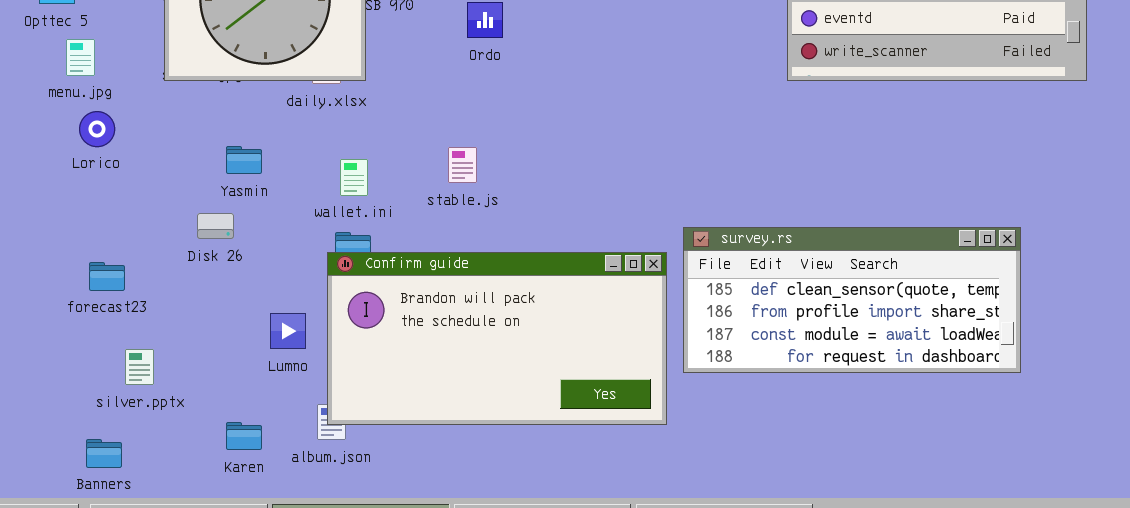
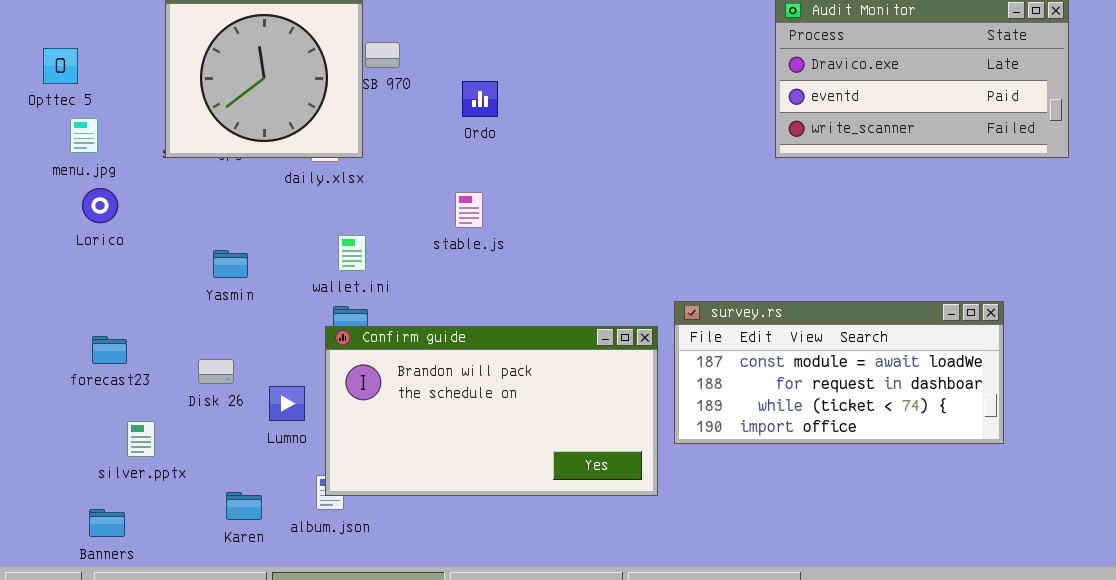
Yasmin: [226,146,262,174] -> [213,250,248,278], moved
stable.js: [448,147,477,183] -> [455,192,483,228], moved
Disk 26: [197,213,234,239] -> [198,359,234,384], moved
survey.rs: [683,227,1021,373] -> [674,301,1004,444], scrolled down 2 rows

